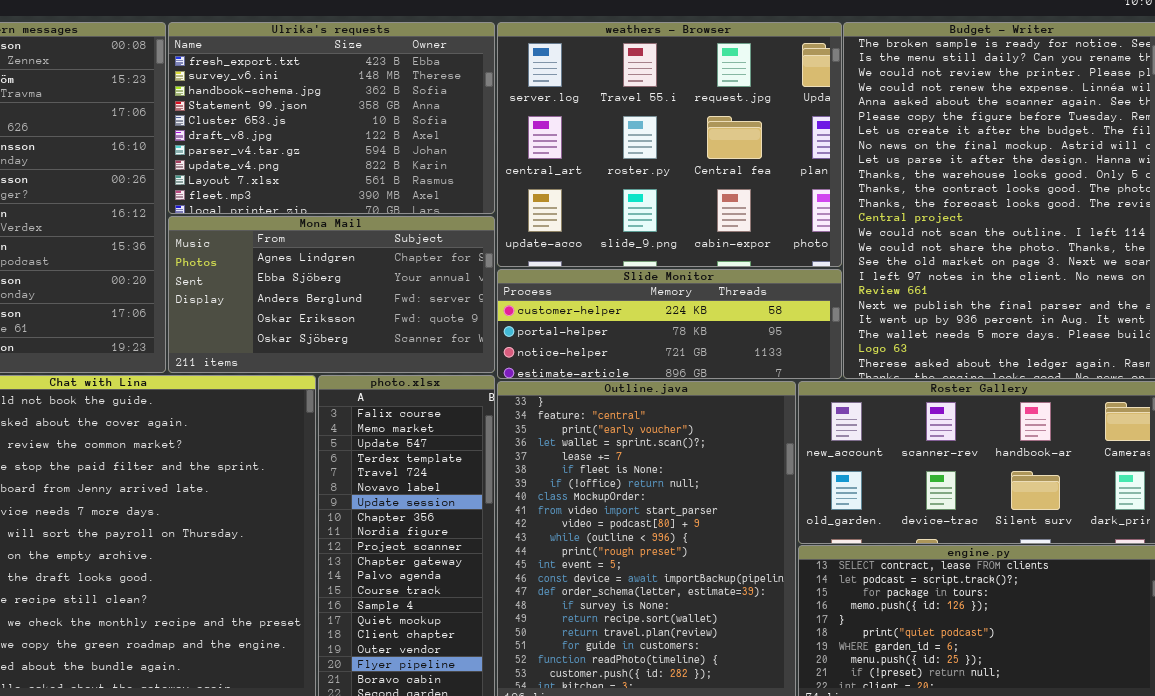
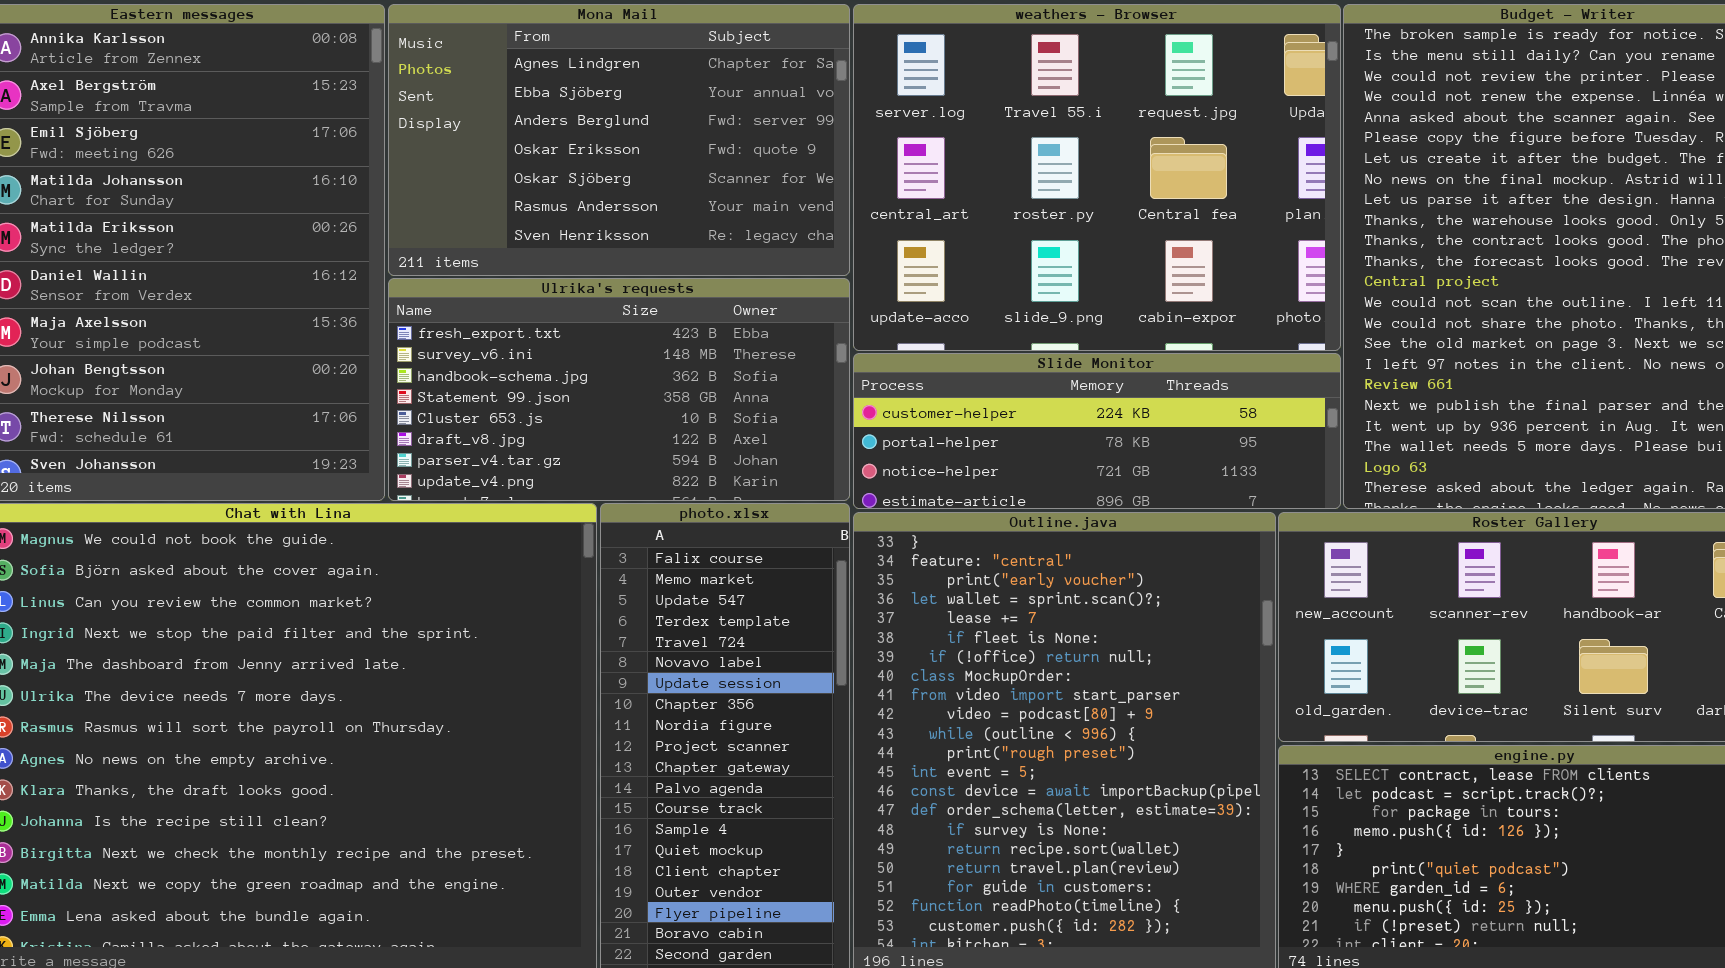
Ulrika's requests: [168,22,495,214] -> [388,278,850,501], moved, resized
Mona Mail: [168,216,495,373] -> [388,4,850,276], moved, resized

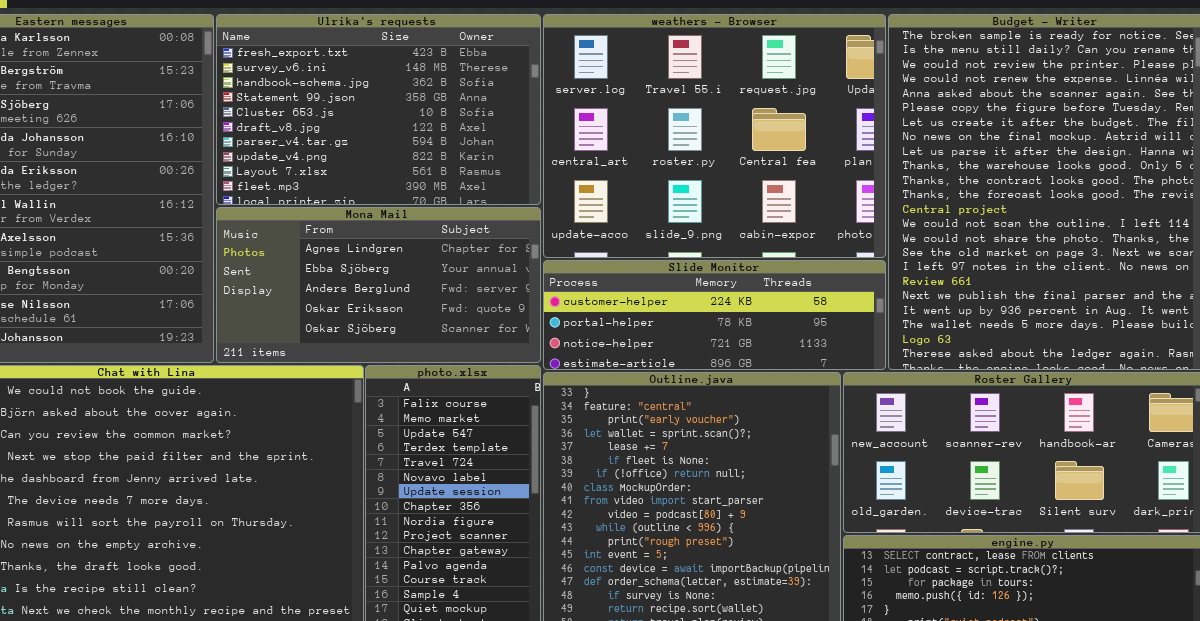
Mona Mail: [388,4,850,276] -> [216,207,541,363], moved, resized
Ulrika's requests: [388,278,850,501] -> [216,14,541,205], moved, resized

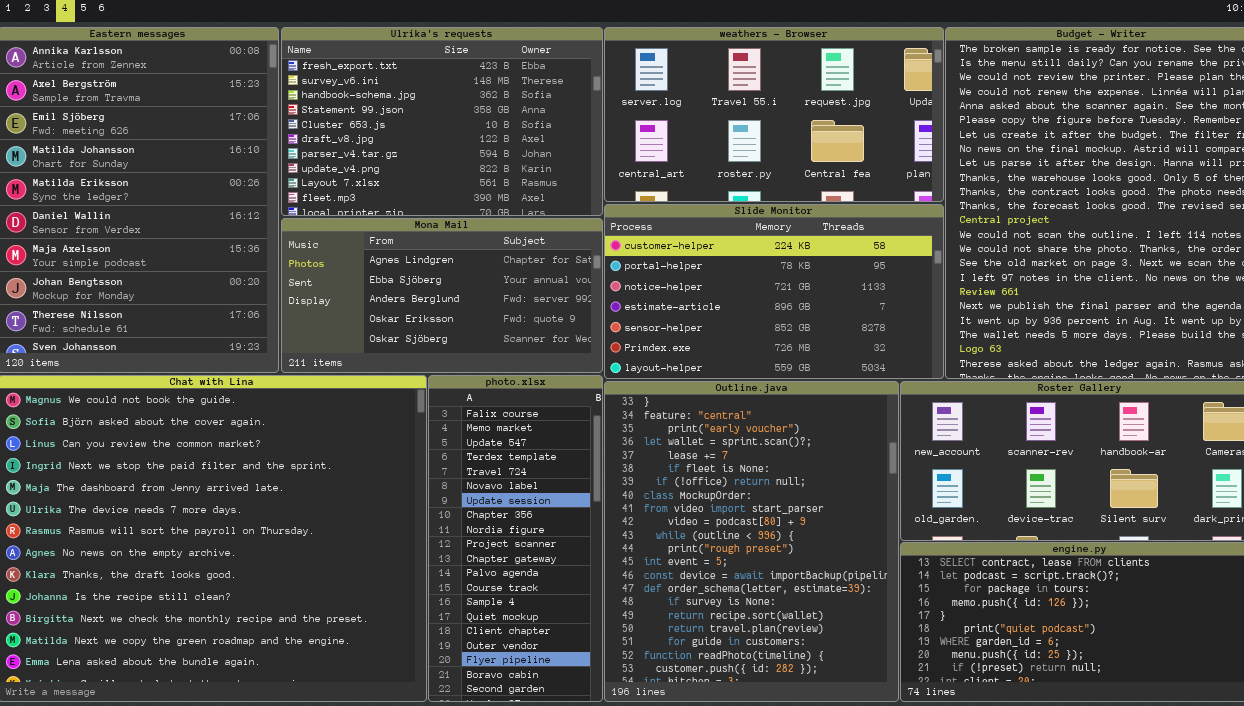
weathers - Browser: [543,14,886,258] -> [604,27,944,202], resized
Slide Monitor: [543,260,886,370] -> [604,204,944,379], resized

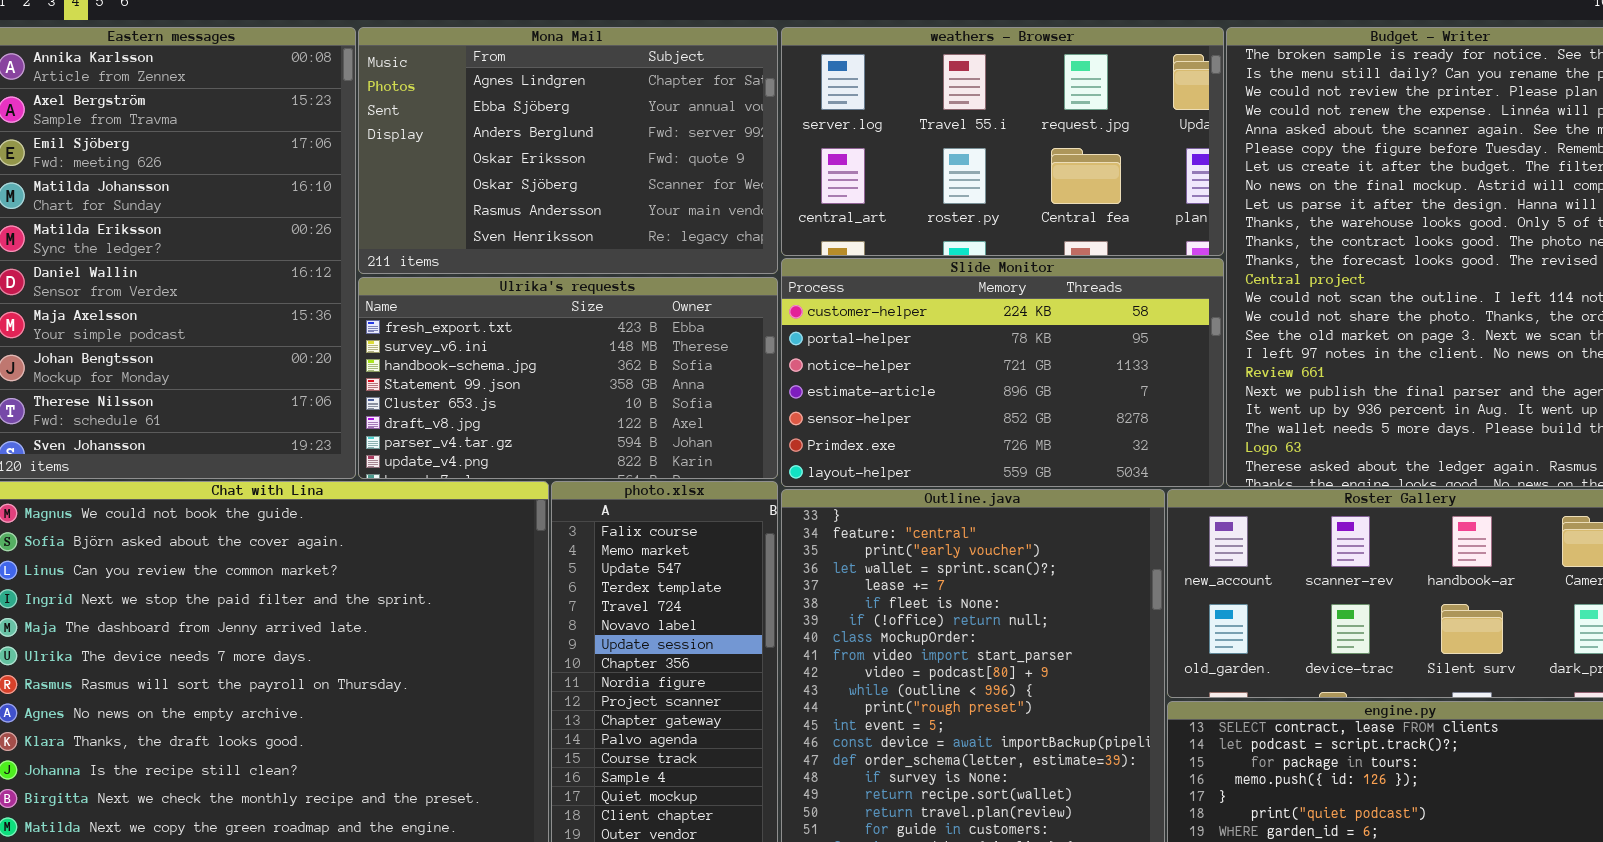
Ulrika's requests: [281,27,603,216] -> [358,277,778,479], moved, resized
Mona Mail: [281,218,603,373] -> [358,27,778,274], moved, resized

